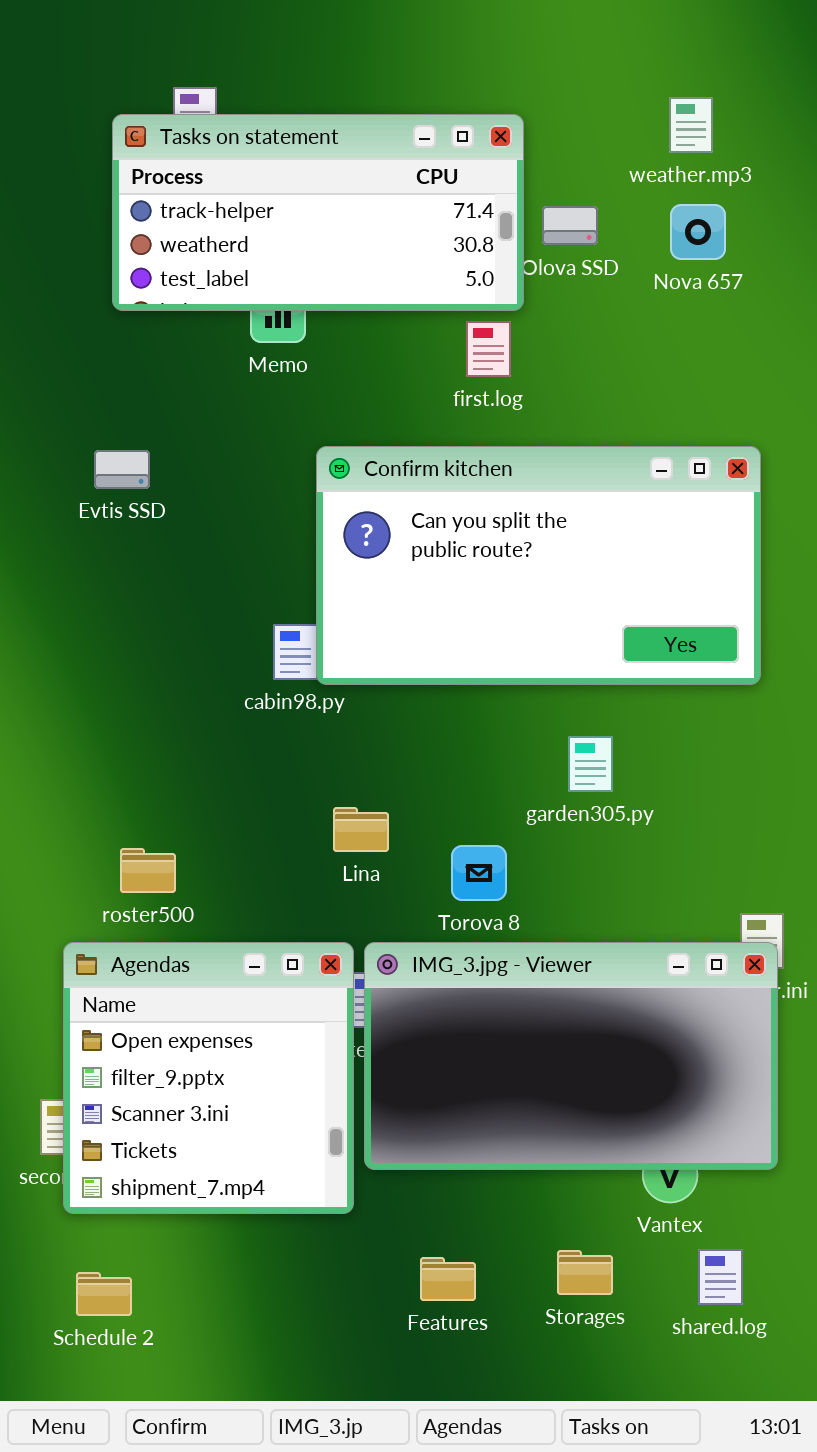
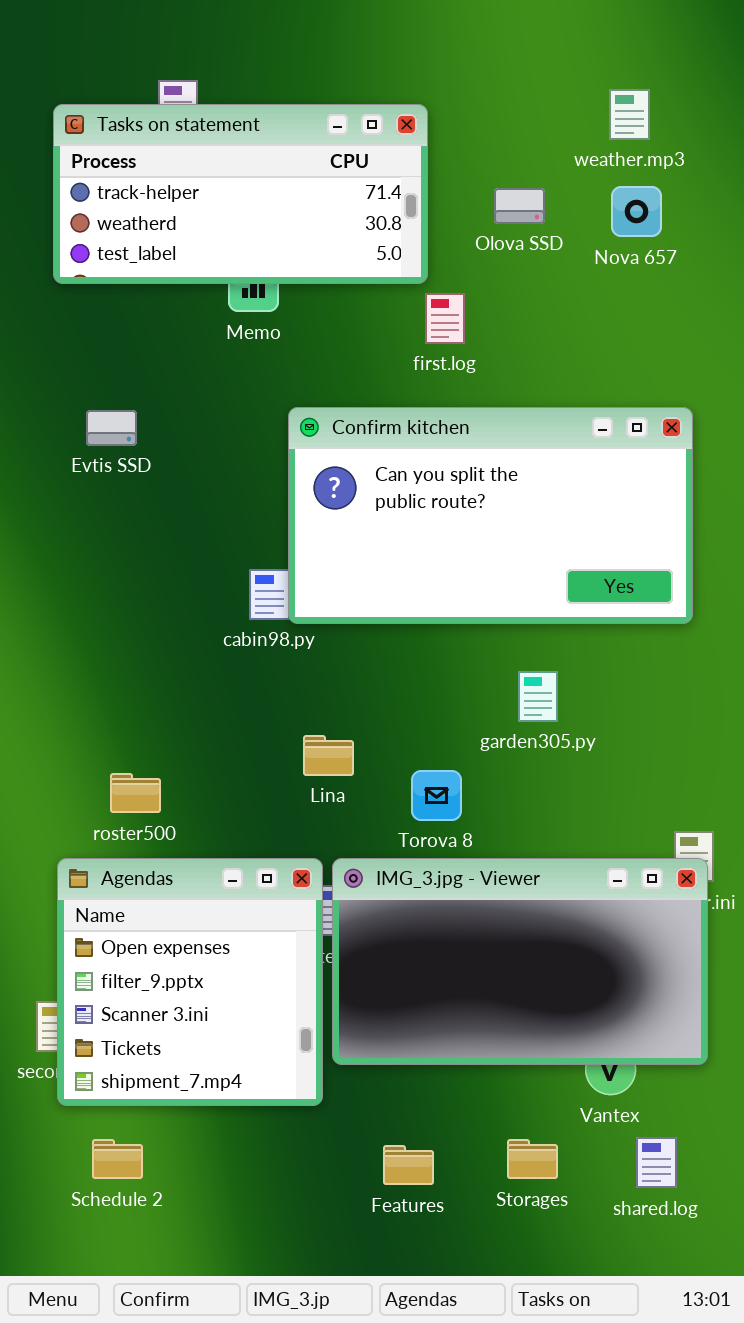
Tasks on statement: [112,114,524,311] -> [53,104,428,284], moved
Schedule 2: [76,1272,132,1316] -> [92,1139,143,1179], moved

